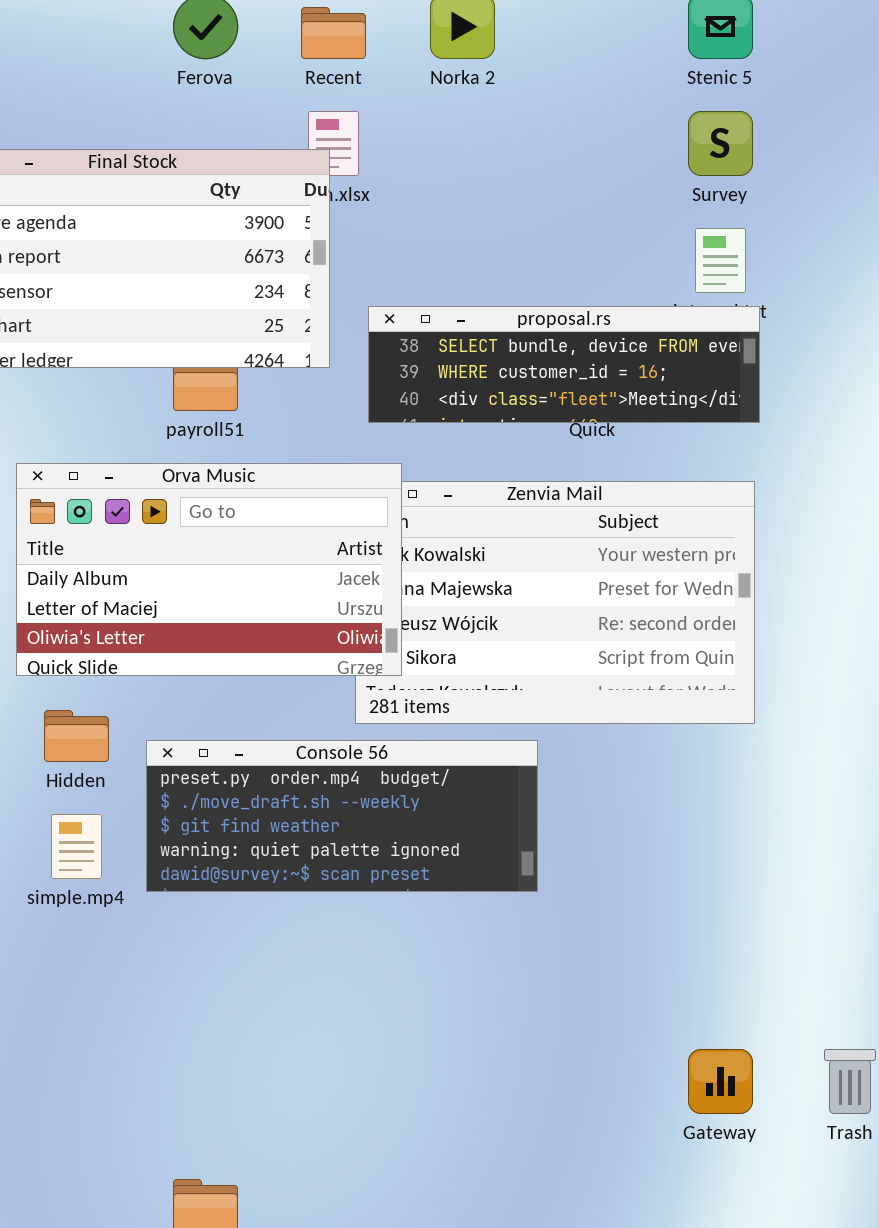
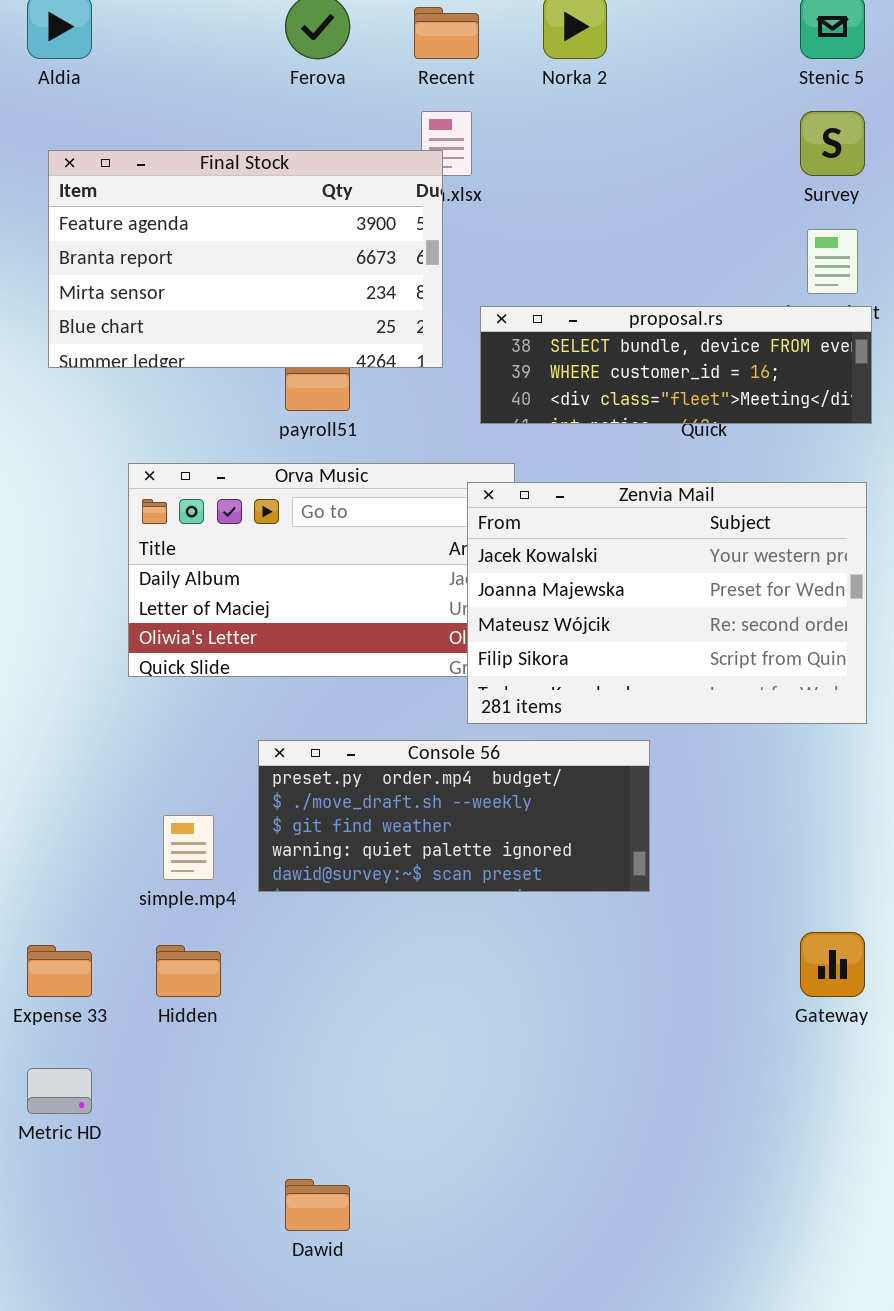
Zenvia Mail: [355,481,755,724] -> [467,482,867,724], raised
Hidden: [44,710,109,762] -> [156,945,221,997], moved
Gateway: [688,1049,753,1114] -> [800,932,865,997], moved

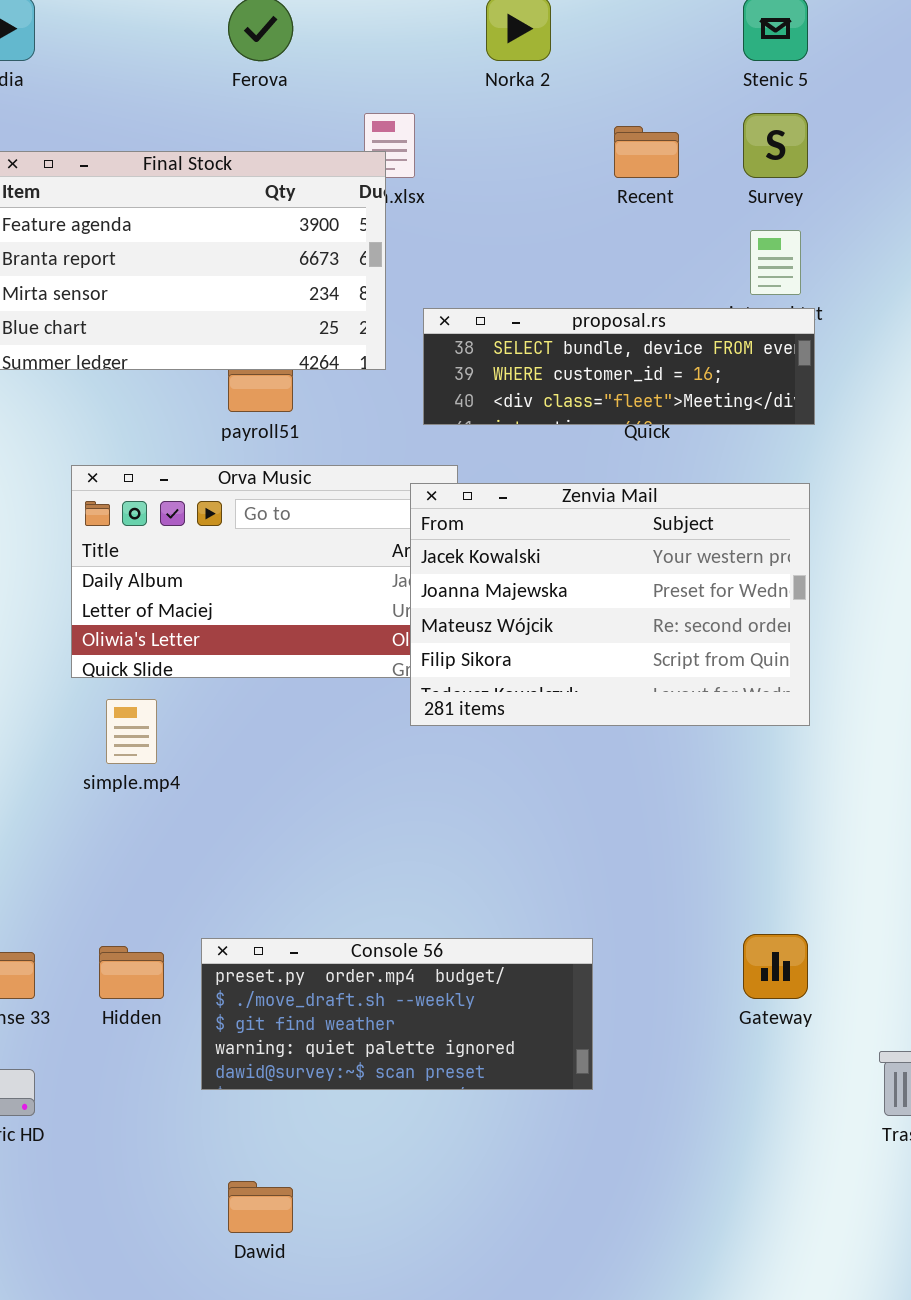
Recent: [414,7,479,59] -> [614,126,679,178], moved
Console 56: [258,740,650,892] -> [201,938,593,1090], moved
simple.mp4: [163,815,214,880] -> [106,699,157,764], moved

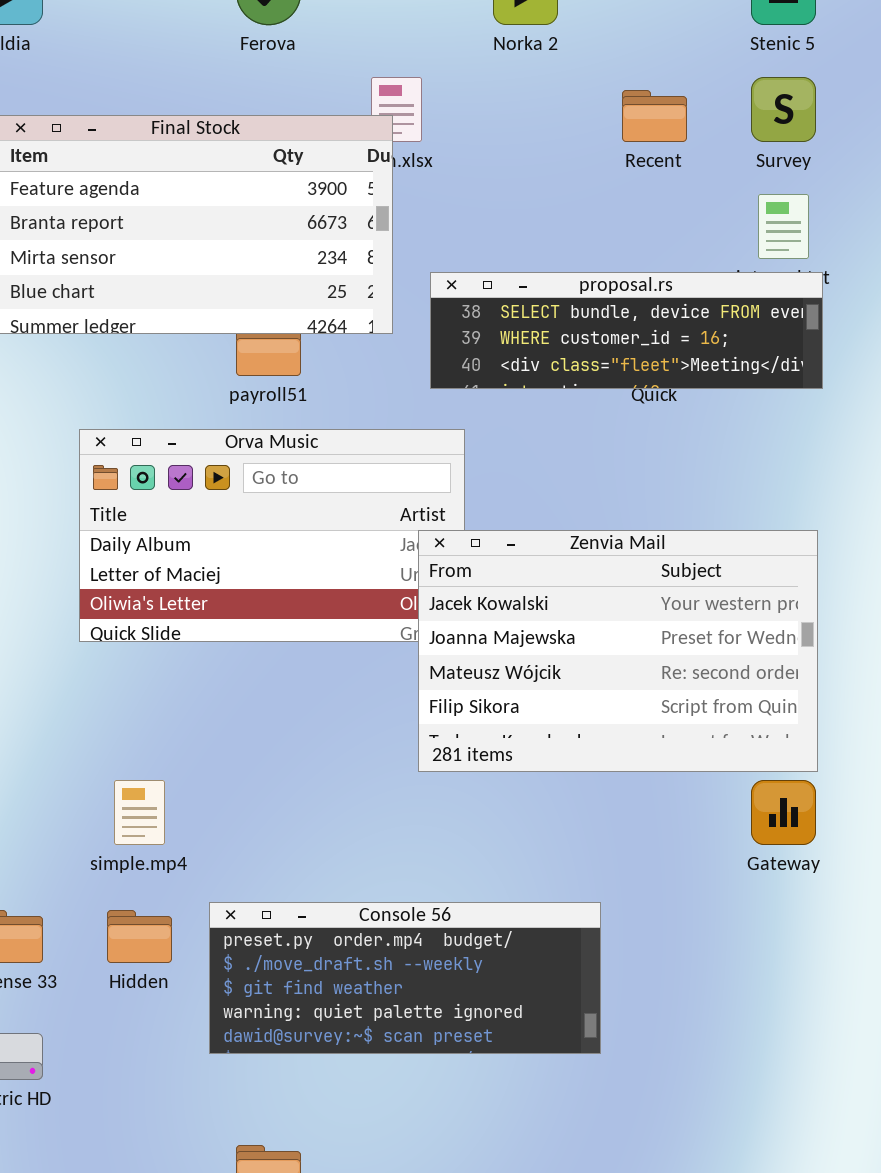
Zenvia Mail: [410,483,810,726] -> [418,530,818,772], moved
simple.mp4: [106,699,157,764] -> [114,780,165,845], moved
Gateway: [743,934,808,999] -> [751,780,816,845], moved

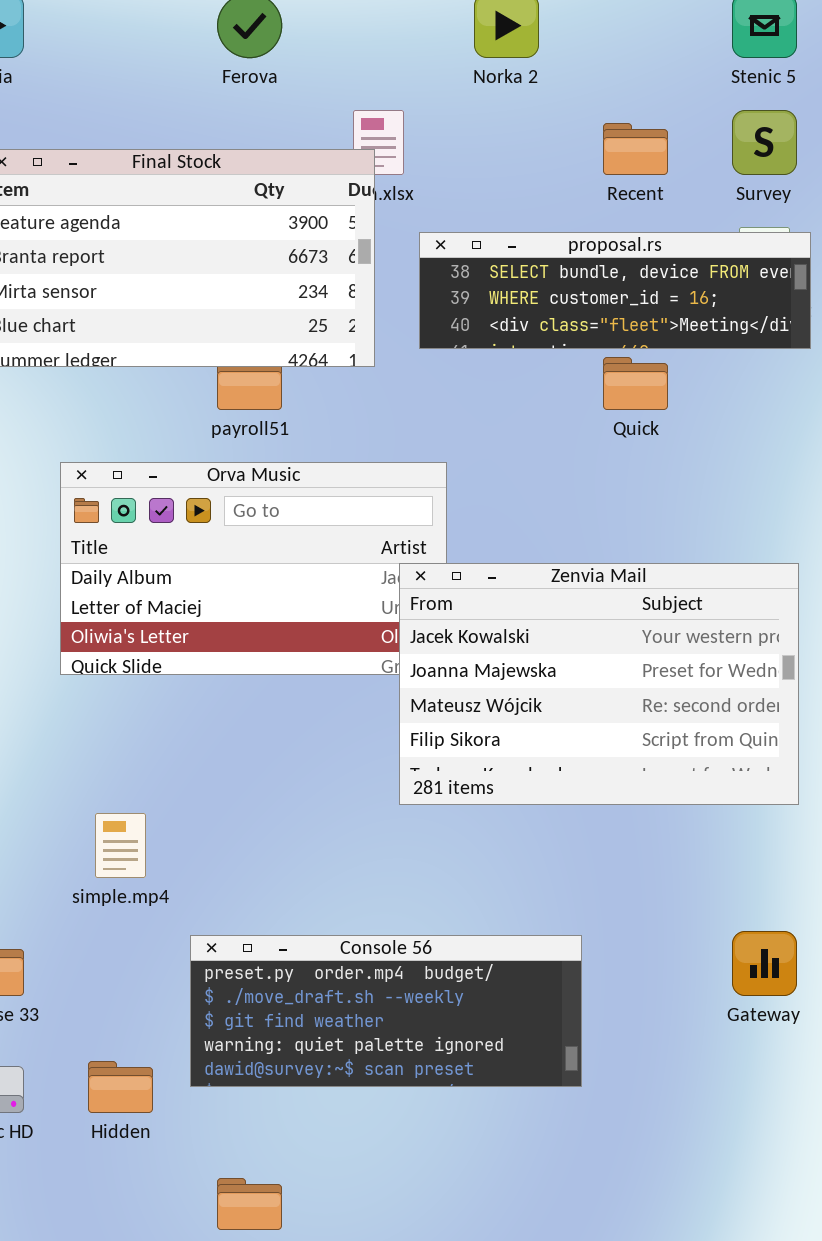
proposal.rs: [430,272,823,389] -> [419,232,811,349], moved
Gateway: [751,780,816,845] -> [732,931,797,996], moved
Hidden: [107,910,172,963] -> [88,1061,153,1113], moved

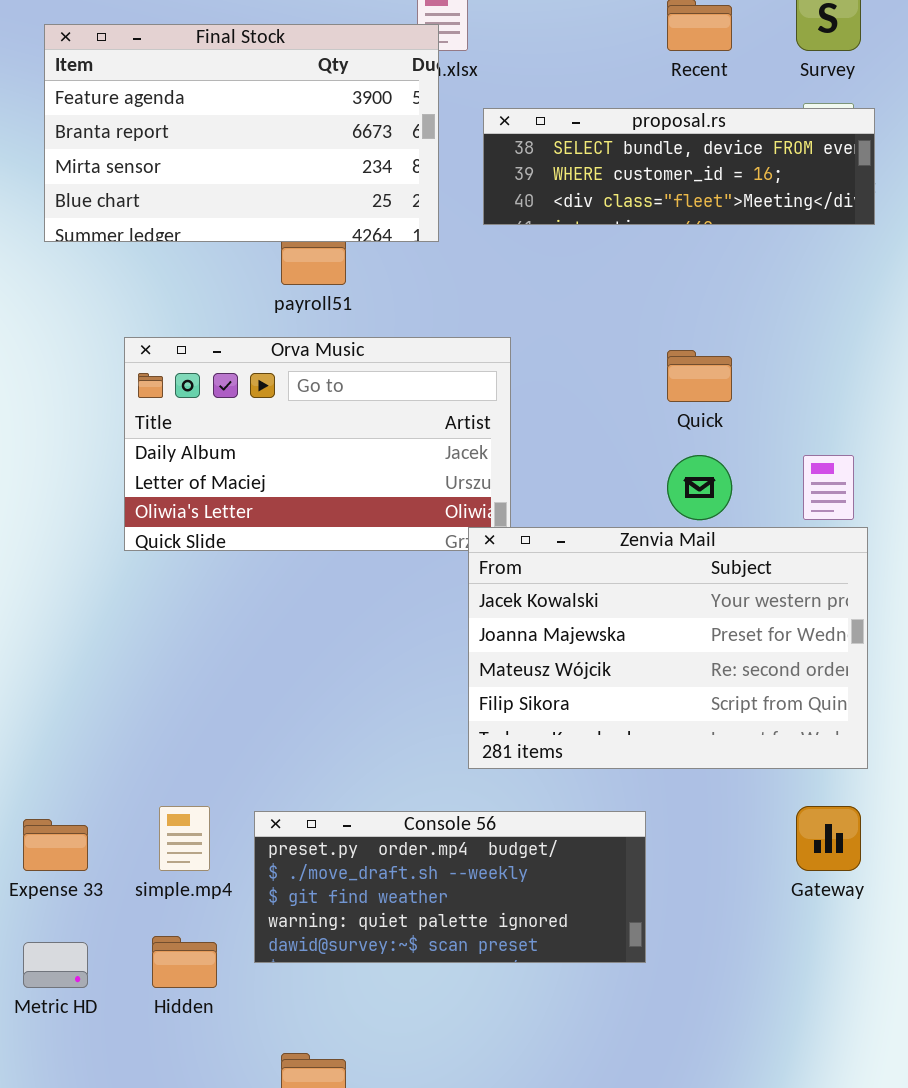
Quick: [603,357,668,410] -> [667,350,732,402], moved
Zenvia Mail: [399,563,799,805] -> [468,527,868,769], moved
simple.mp4: [95,813,146,878] -> [159,806,210,871], moved

